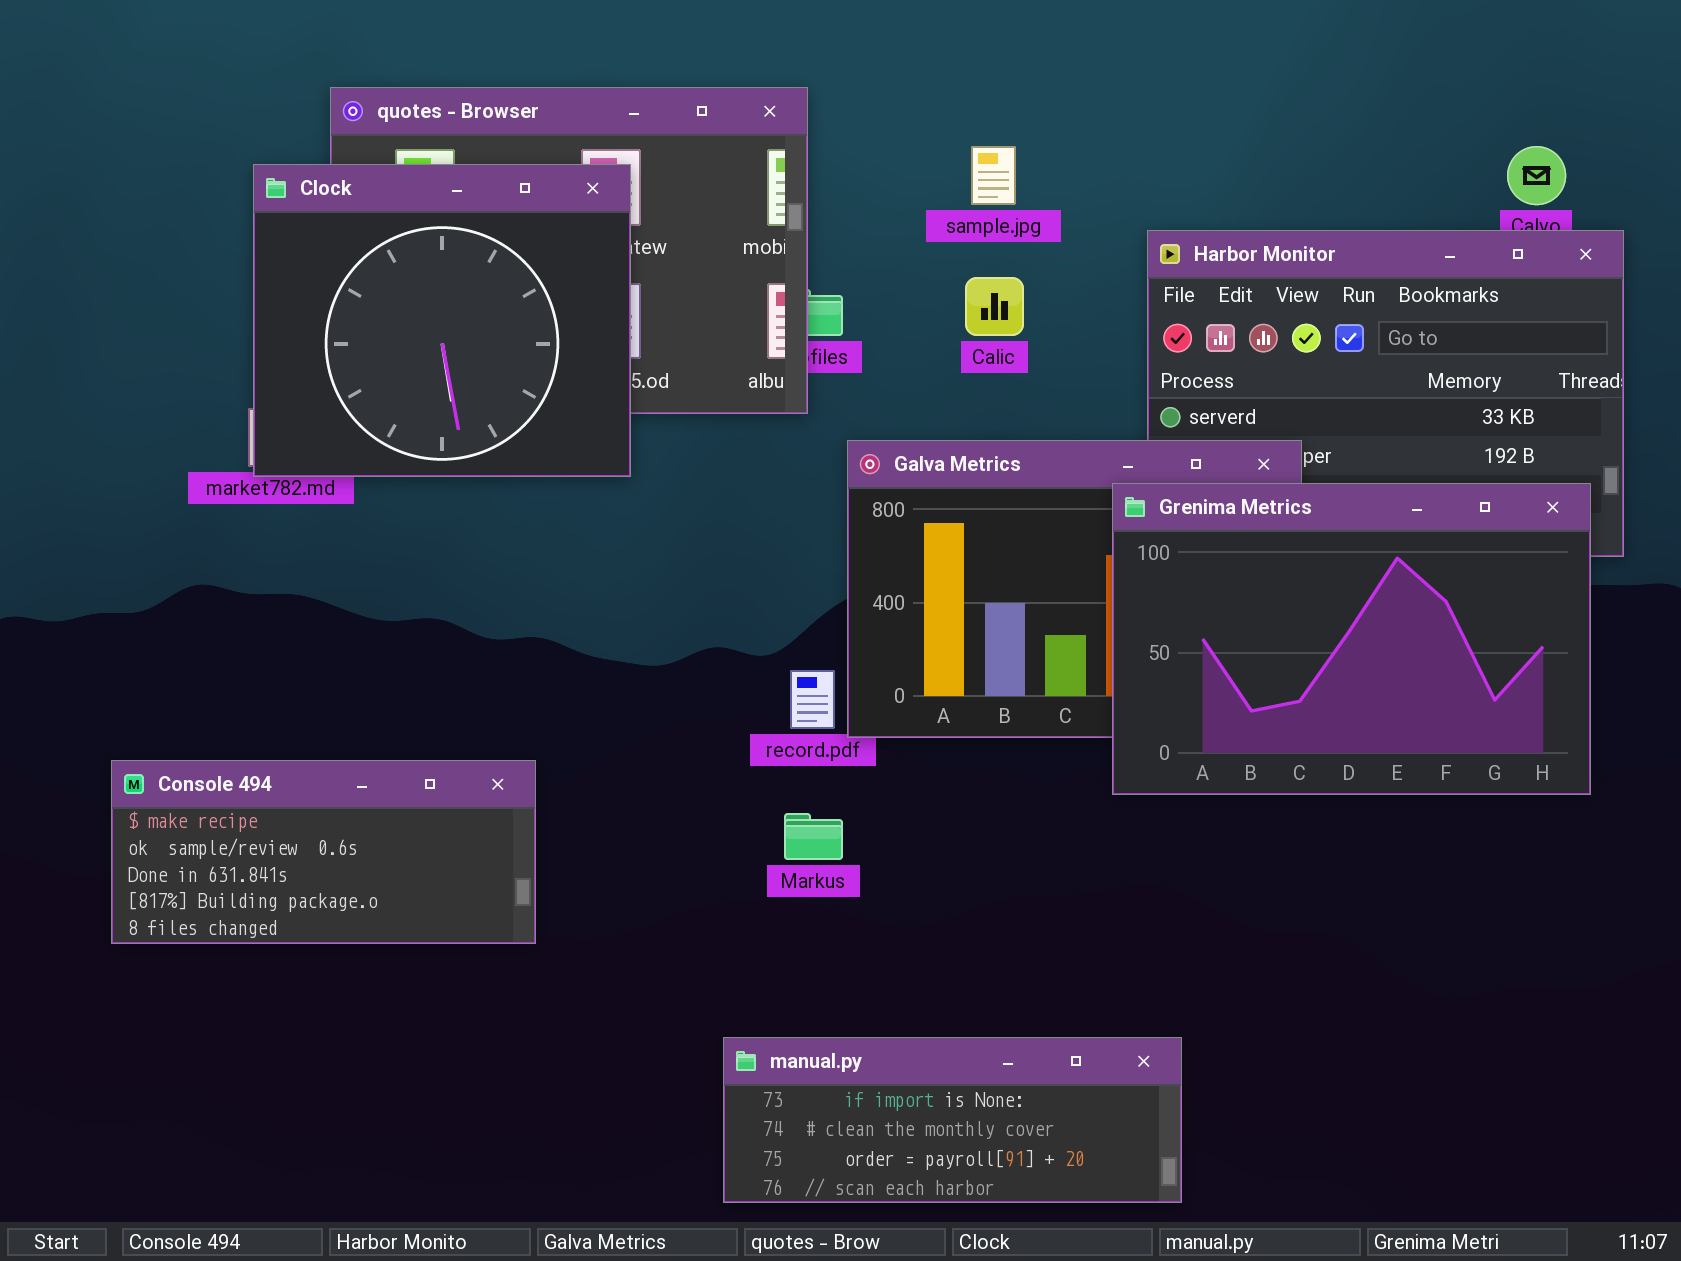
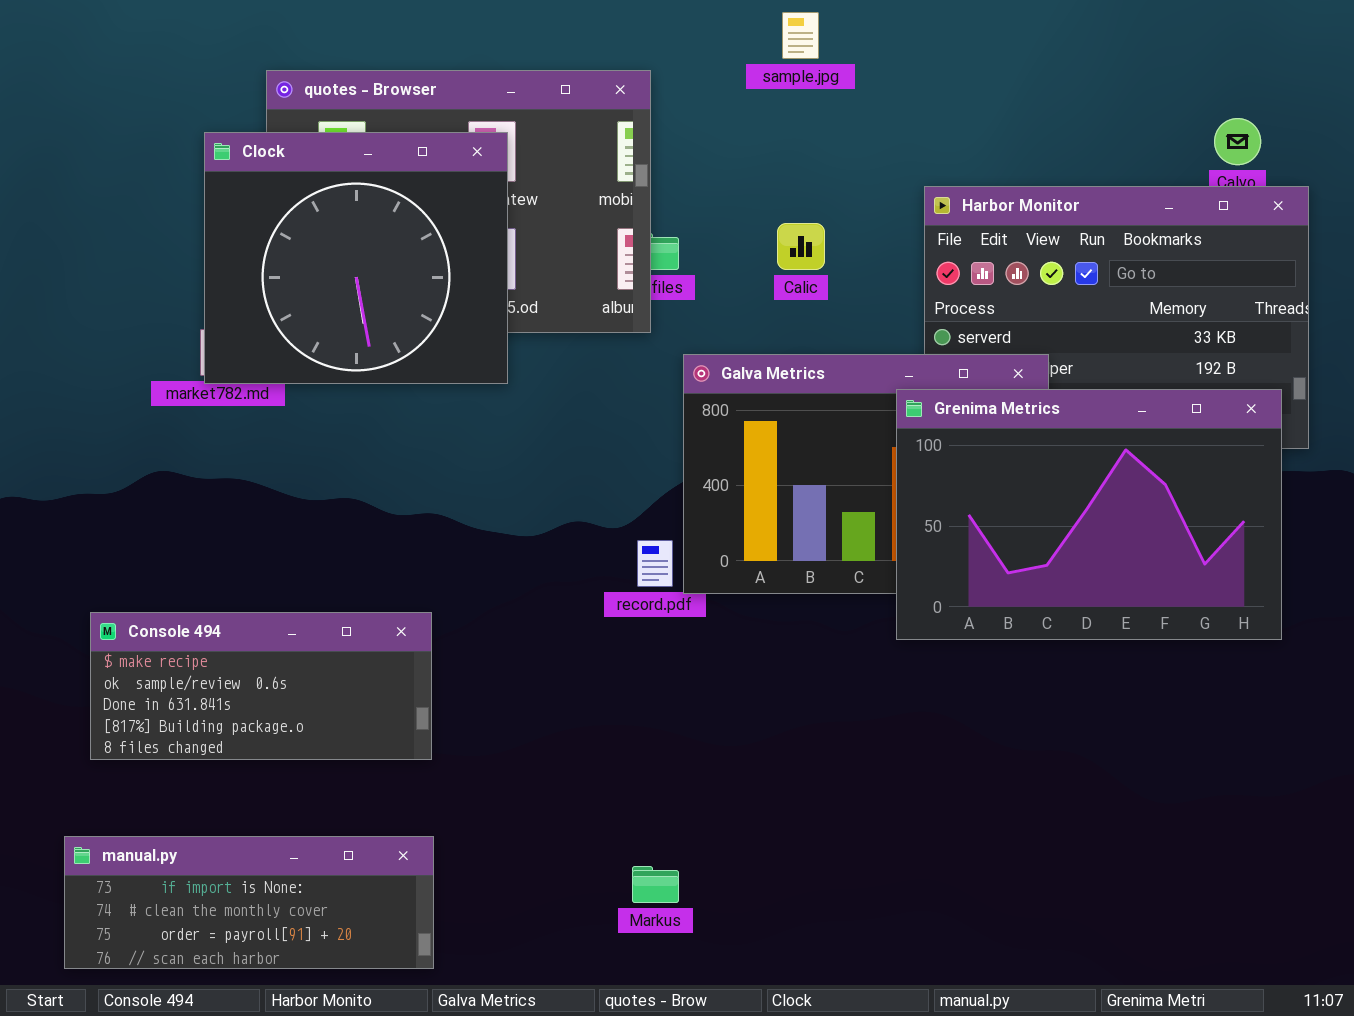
sample.jpg: [971,146,1016,205] -> [782,12,819,59], moved
Markus: [784,813,843,860] -> [632,866,679,903], moved
manual.py: [723,1037,1182,1203] -> [64,836,434,969], moved

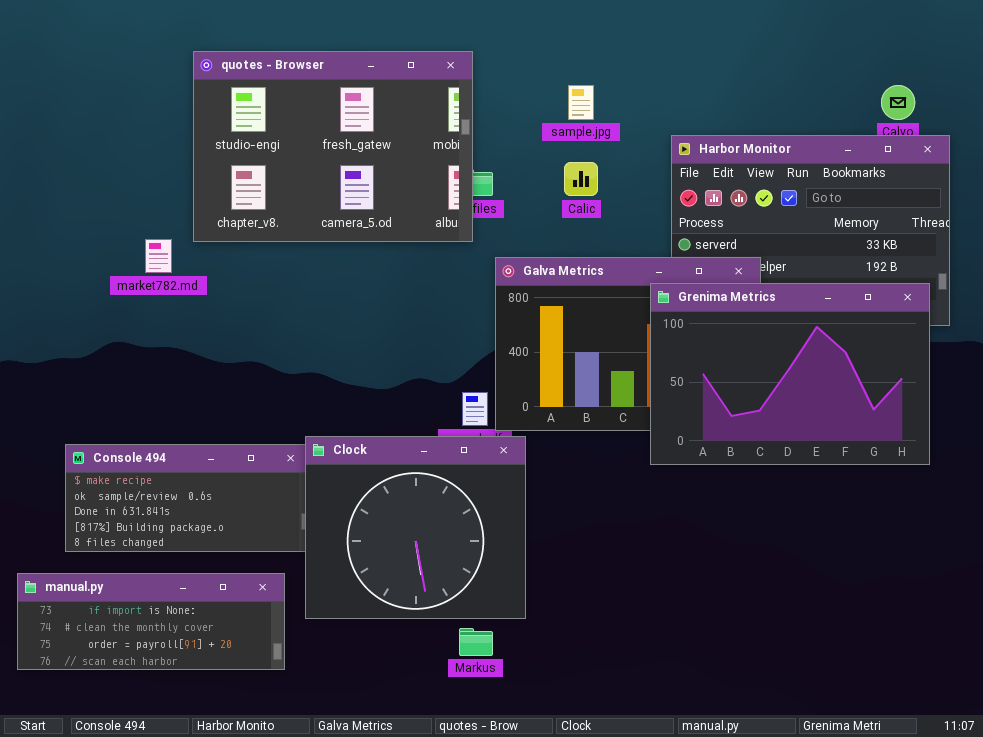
sample.jpg: [782,12,819,59] -> [568,85,594,120], moved
Clock: [204,132,508,384] -> [305,436,526,619], moved
manual.py: [64,836,434,969] -> [17,573,285,670], moved

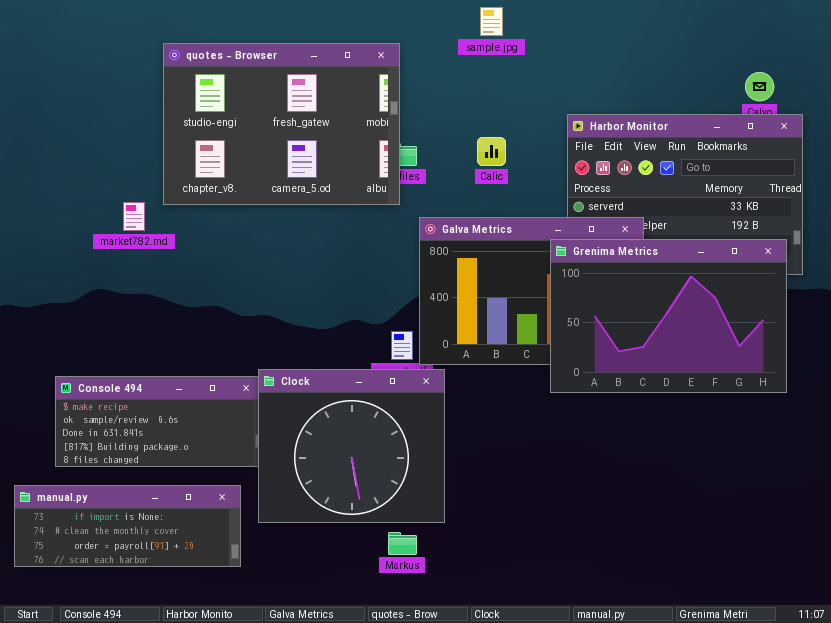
sample.jpg: [568,85,594,120] -> [480,7,503,36], moved

